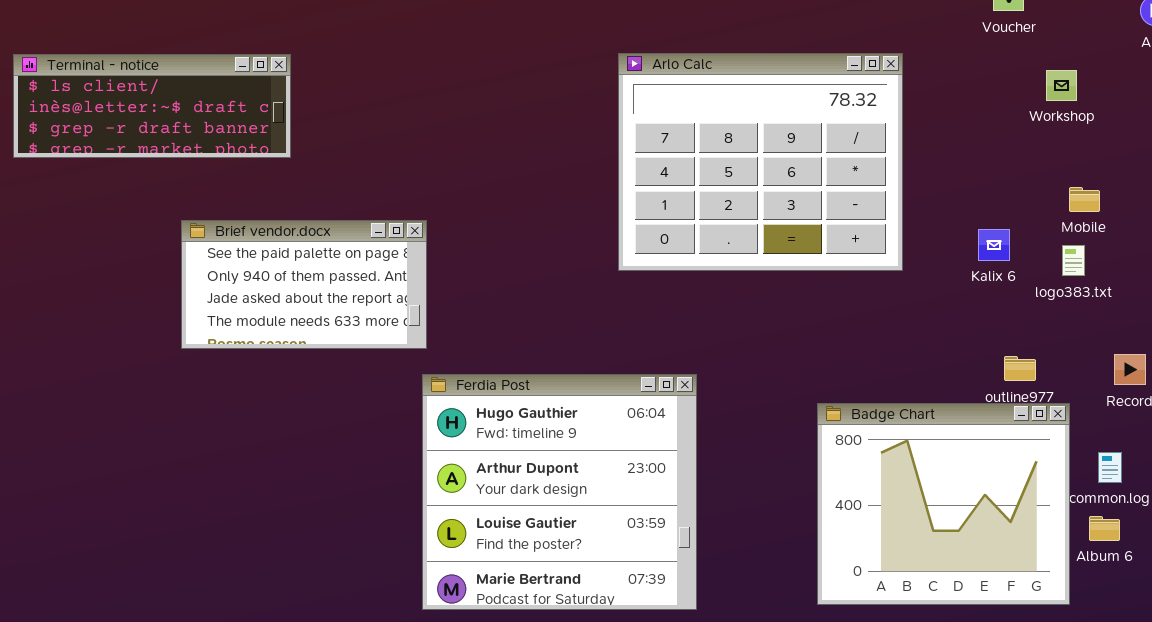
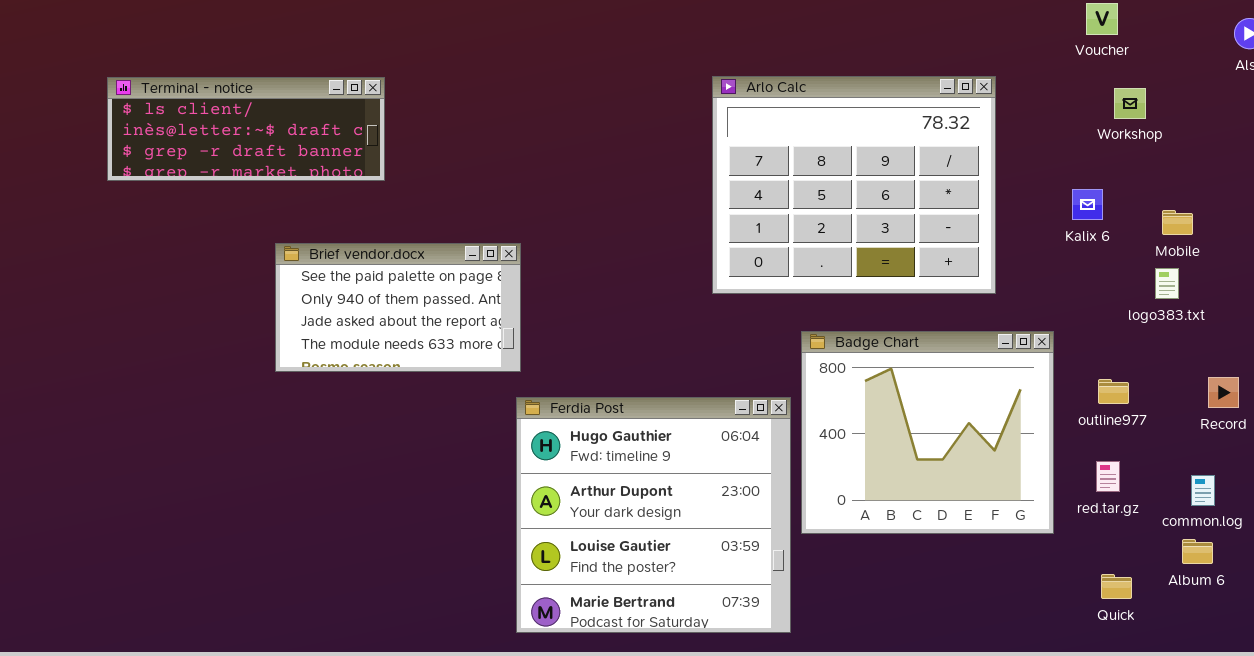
Workshop: [1046,70,1077,101] -> [1114,88,1146,119], moved
Kalix 6: [978,229,1010,261] -> [1072,189,1103,220], moved
Badge Chart: [817,403,1070,605] -> [801,331,1054,534], moved

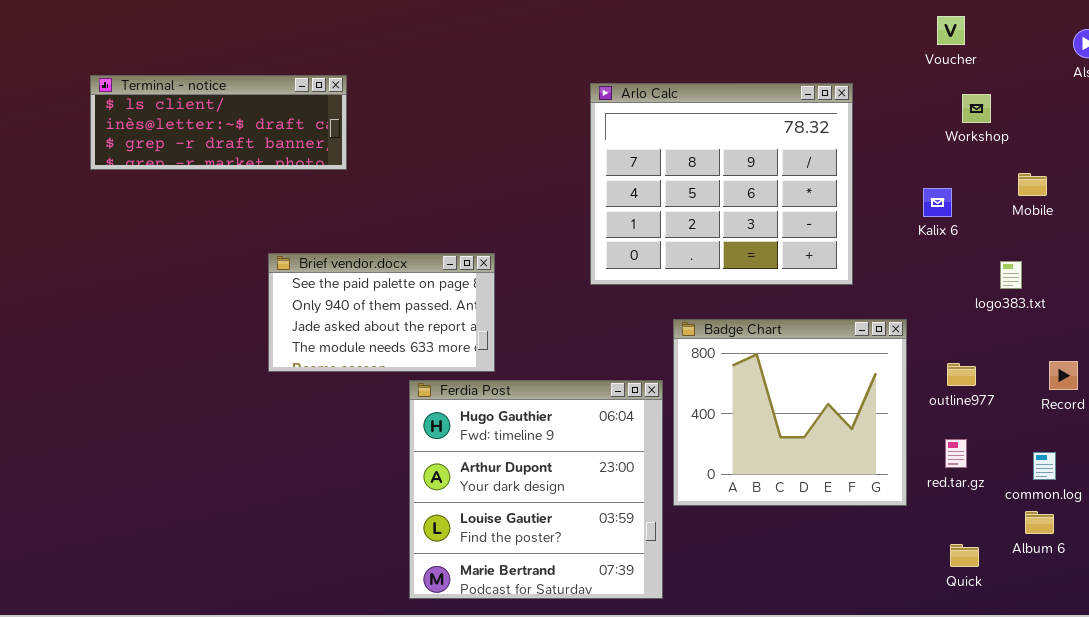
Terminal - notice: [107,77,385,181] -> [90,75,347,170], moved
Mobile: [1162,210,1193,235] -> [1018,173,1047,196], moved
Brief vendor.docx: [275,243,521,372] -> [268,253,495,372], moved

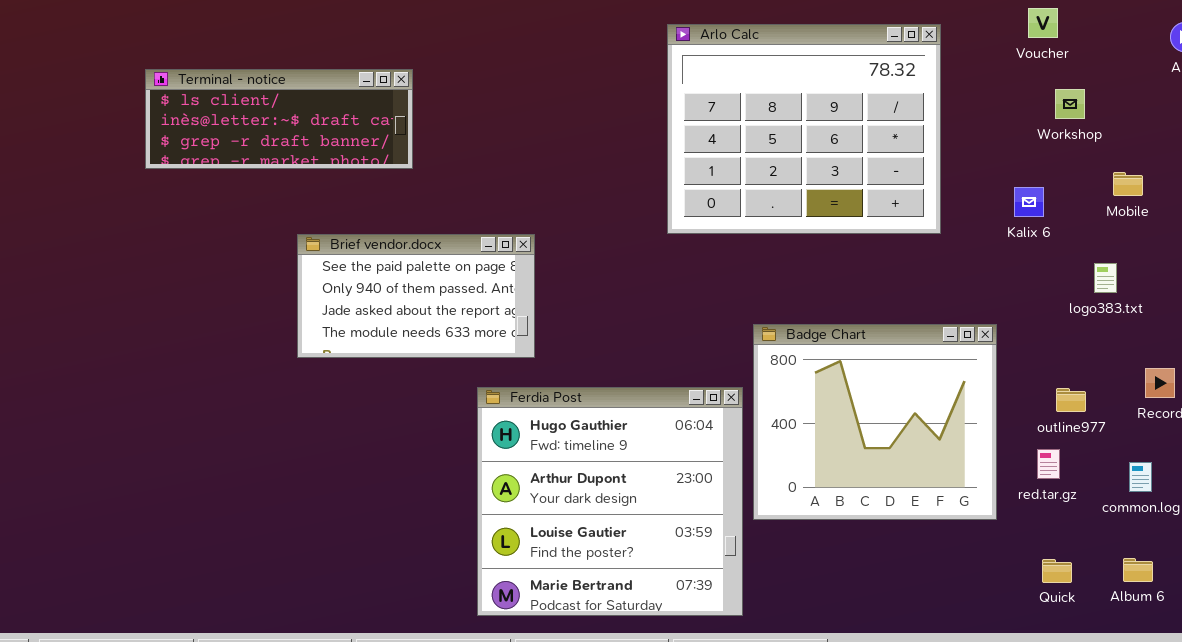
Arlo Calc: [590,83,853,285] -> [667,24,941,234], moved
Brief vendor.docx: [268,253,495,372] -> [297,234,535,358], moved
outline977: [947,363,976,386] -> [1056,388,1086,412], moved
Album 6: [1025,511,1054,534] -> [1123,558,1153,582], moved

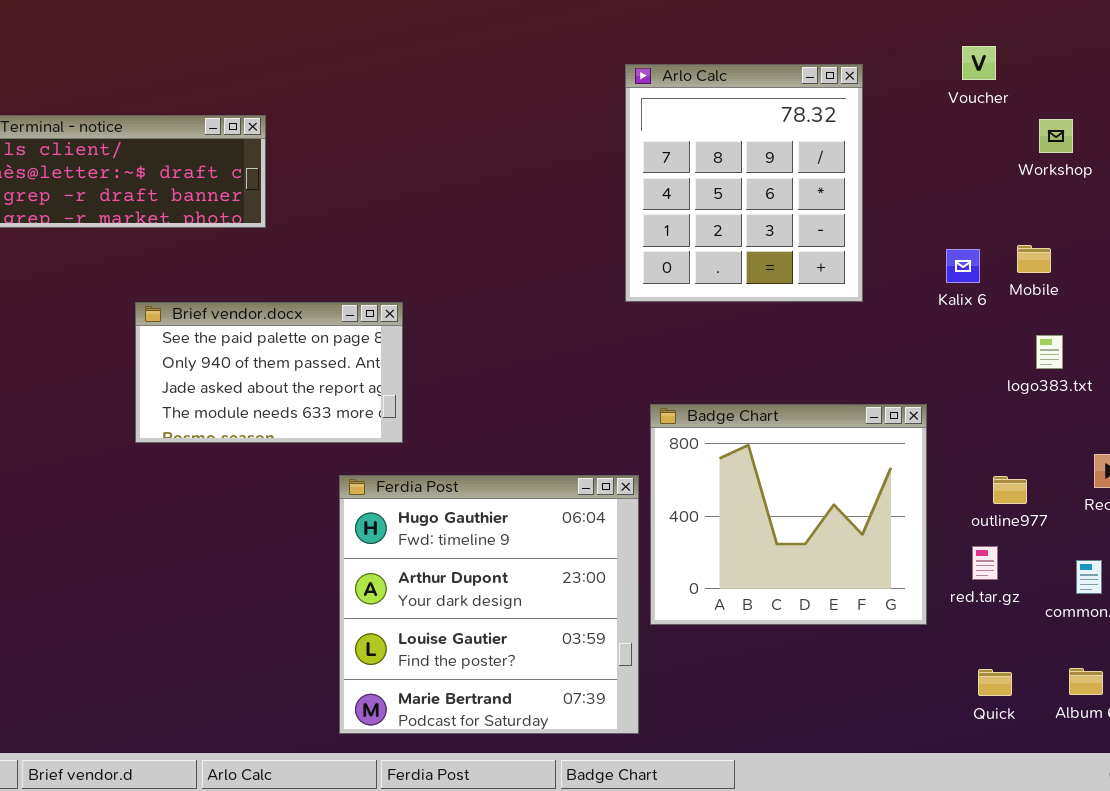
Arlo Calc: [667,24,941,234] -> [625,64,863,302], resized
Workshop: [1055,89,1085,119] -> [1039,119,1073,153], moved
Mobile: [1113,172,1143,196] -> [1017,245,1051,273], moved

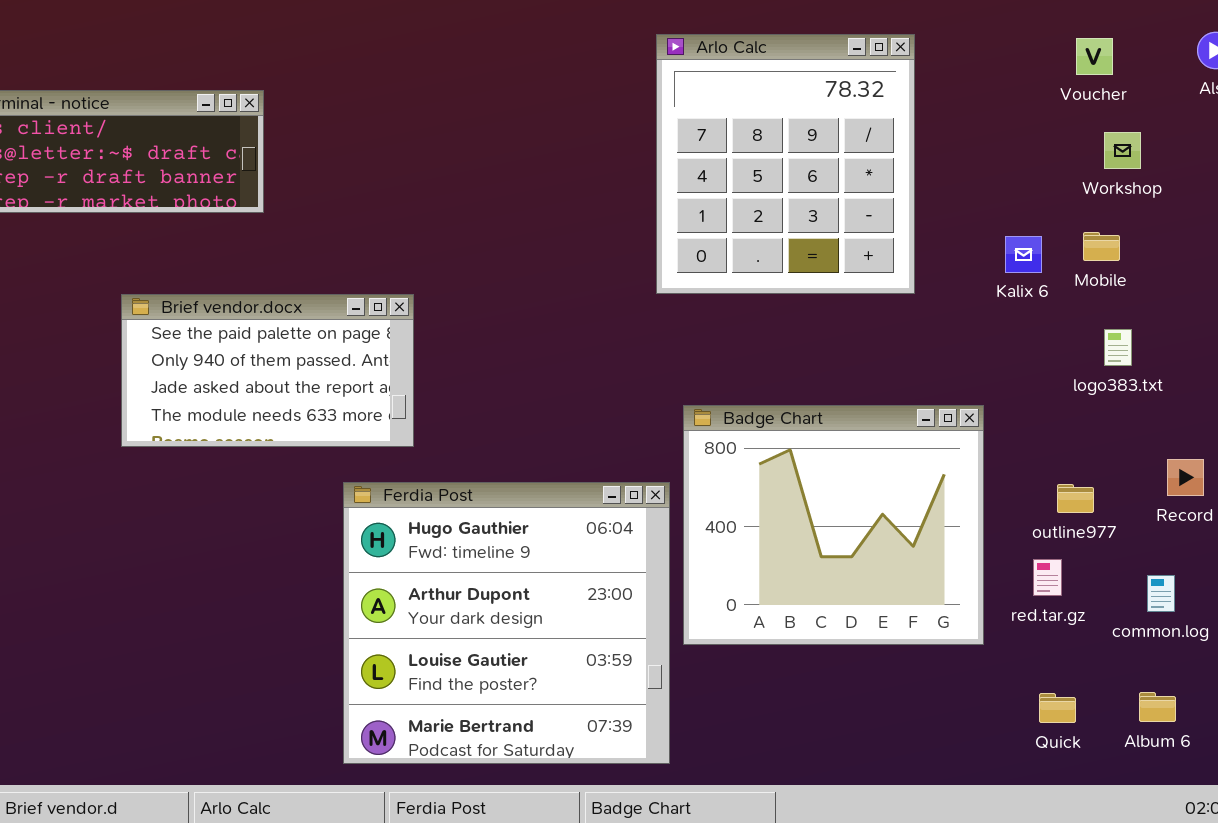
Voucher: [962,46,996,80] -> [1076,38,1113,75], moved
Workshop: [1039,119,1073,153] -> [1104,132,1141,169], moved

